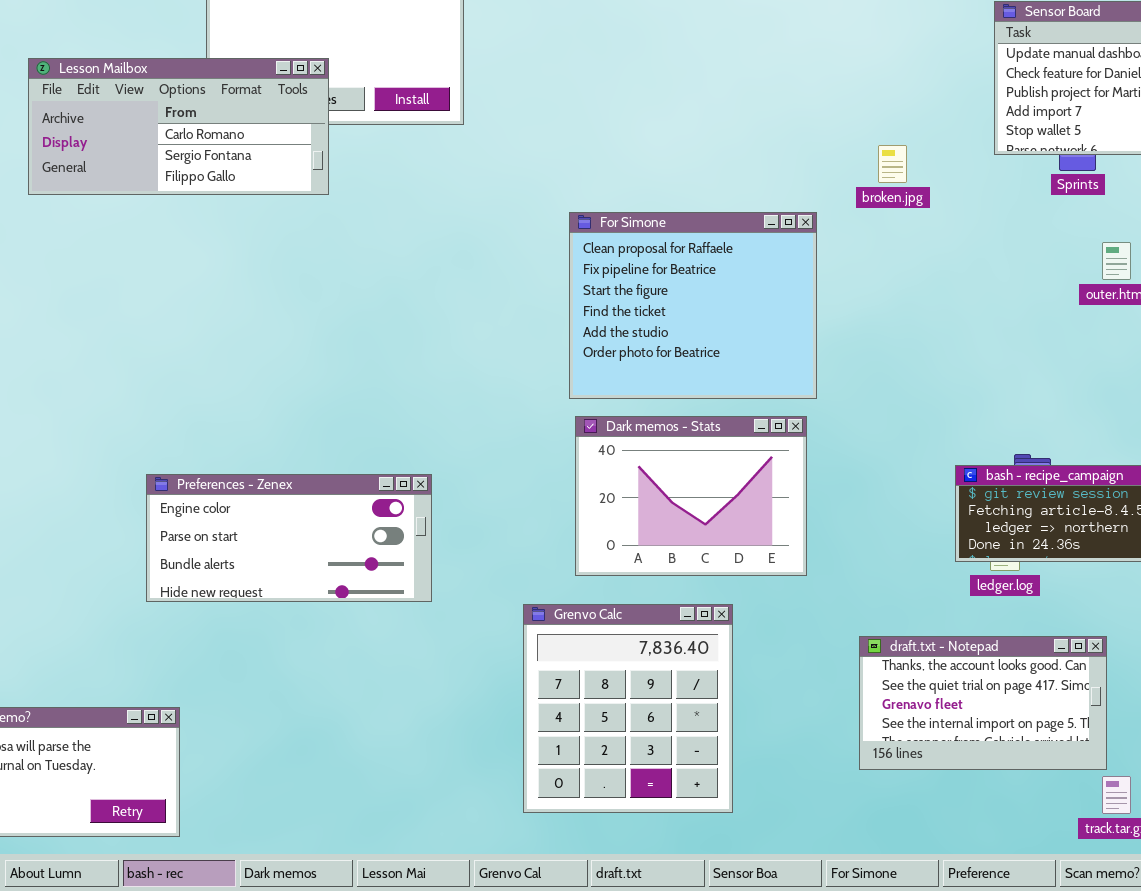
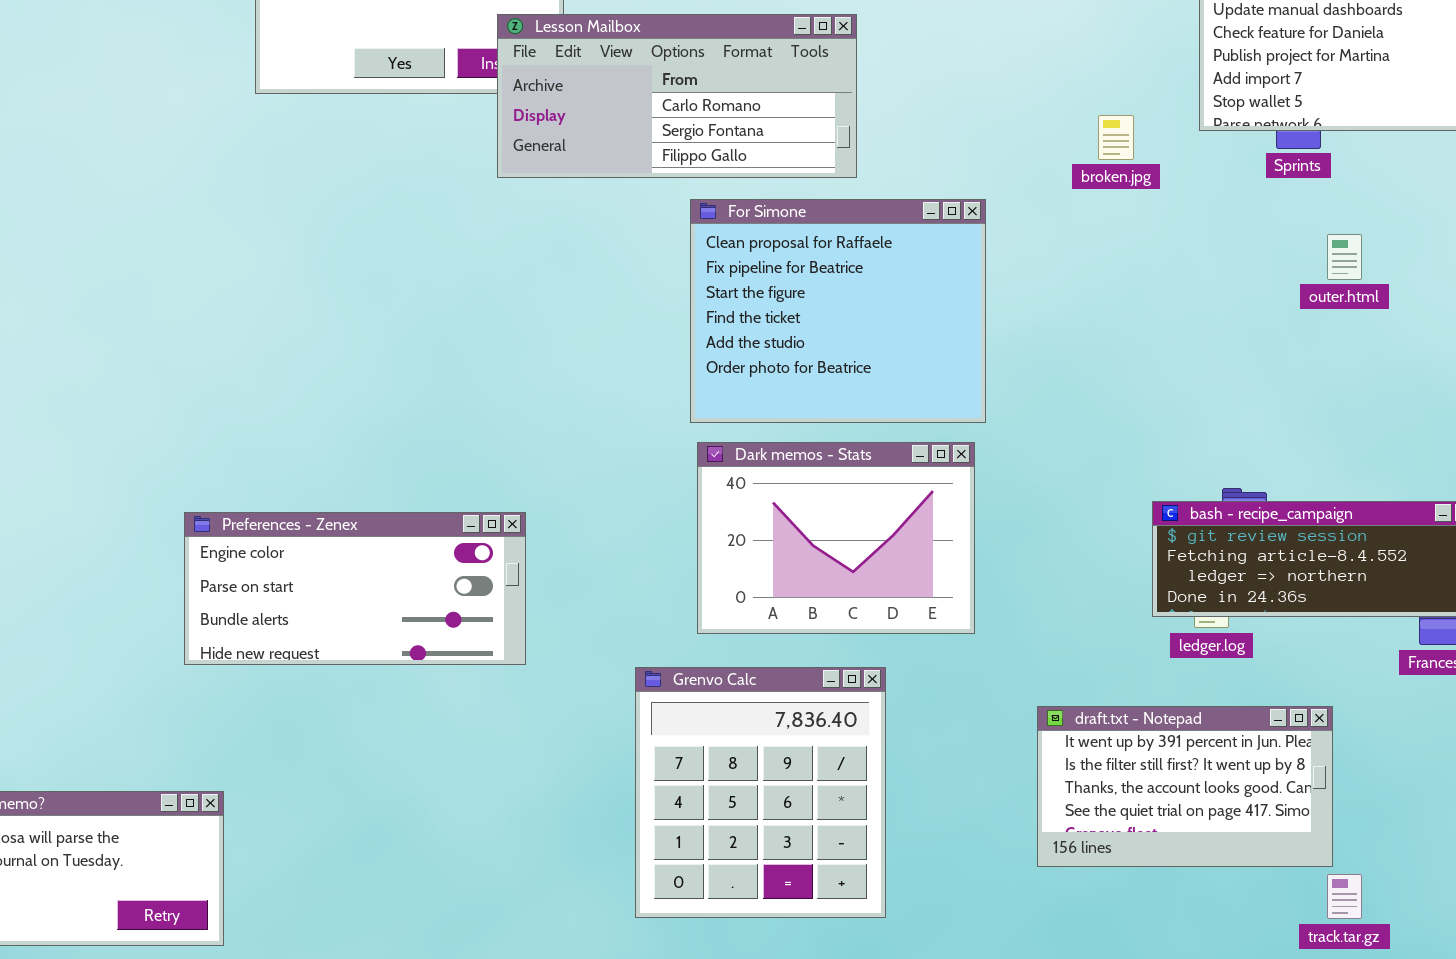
Lesson Mailbox: [28,58,329,195] -> [497,14,857,178], moved
broken.jpg: [878,145,907,183] -> [1098,115,1134,160], moved
draft.txt - Notepad: [859,636,1107,770] -> [1037,706,1333,867], scrolled up 2 rows

